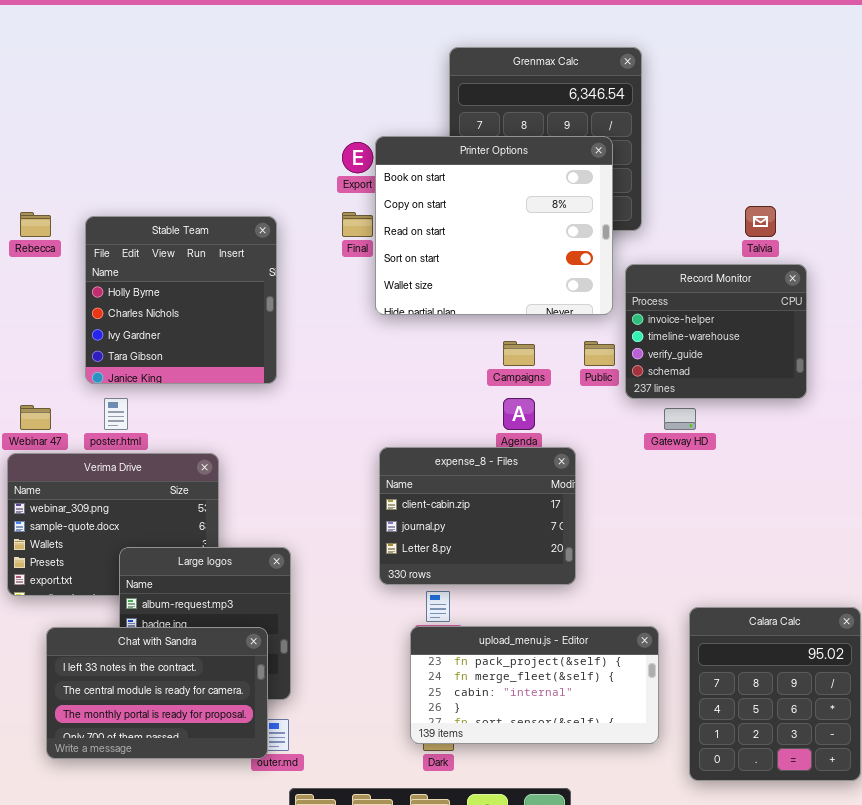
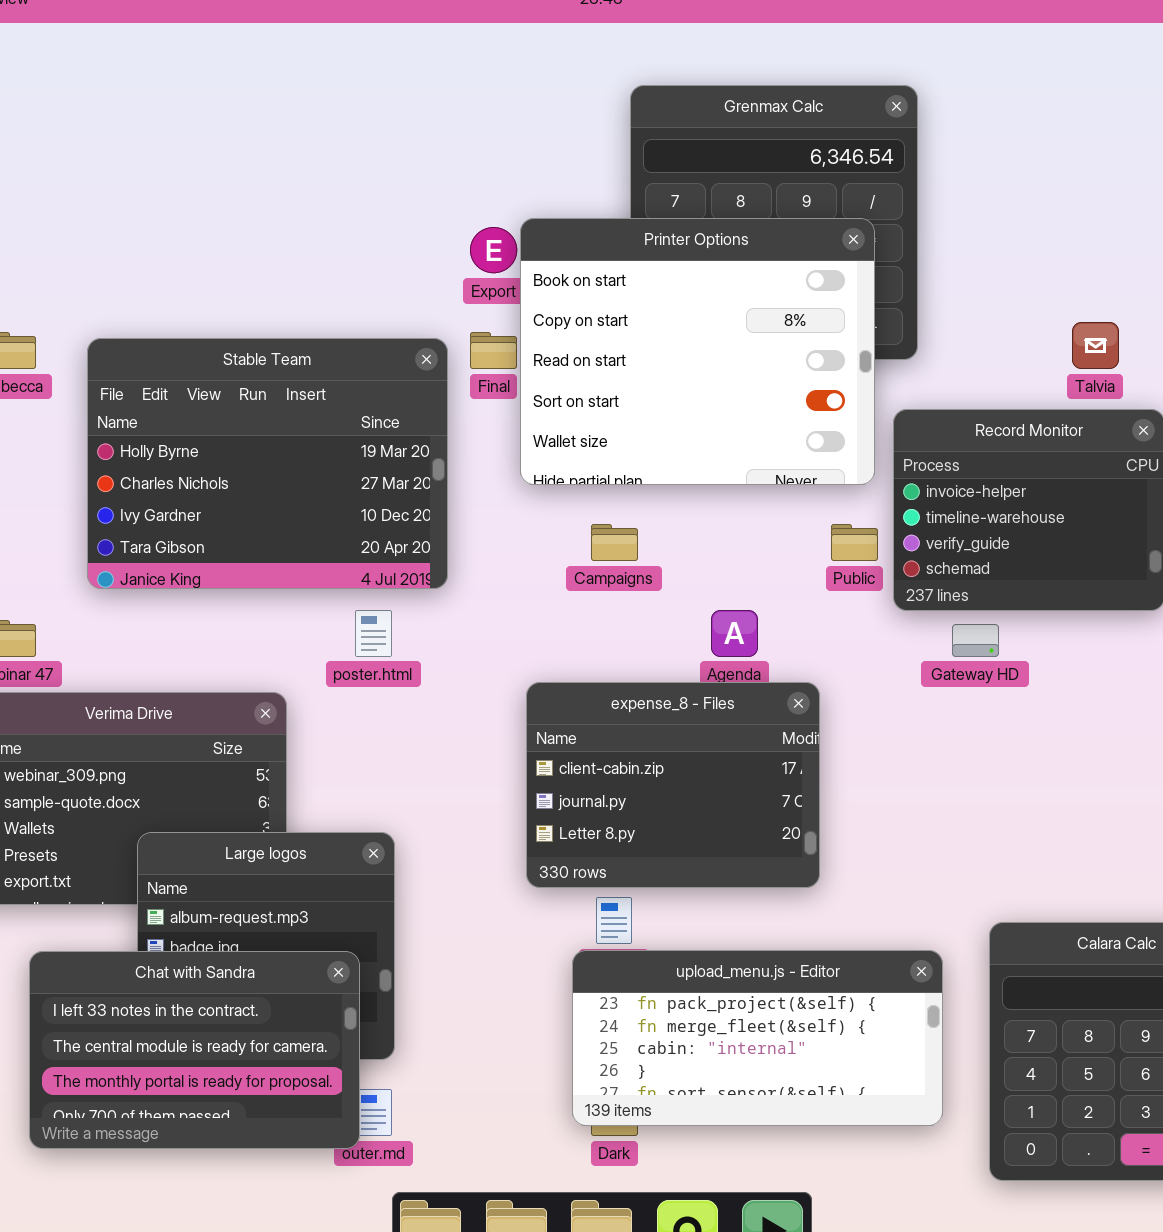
Stable Team: [85,216,277,384] -> [87,338,448,589], resized
Campaigns: [503,341,535,366] -> [591,524,638,561], moved
poster.html: [104,398,128,430] -> [355,610,392,657], moved

